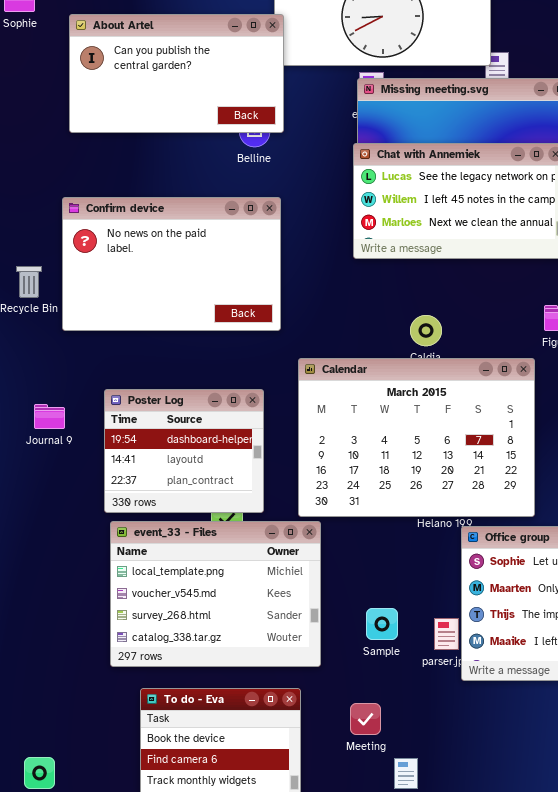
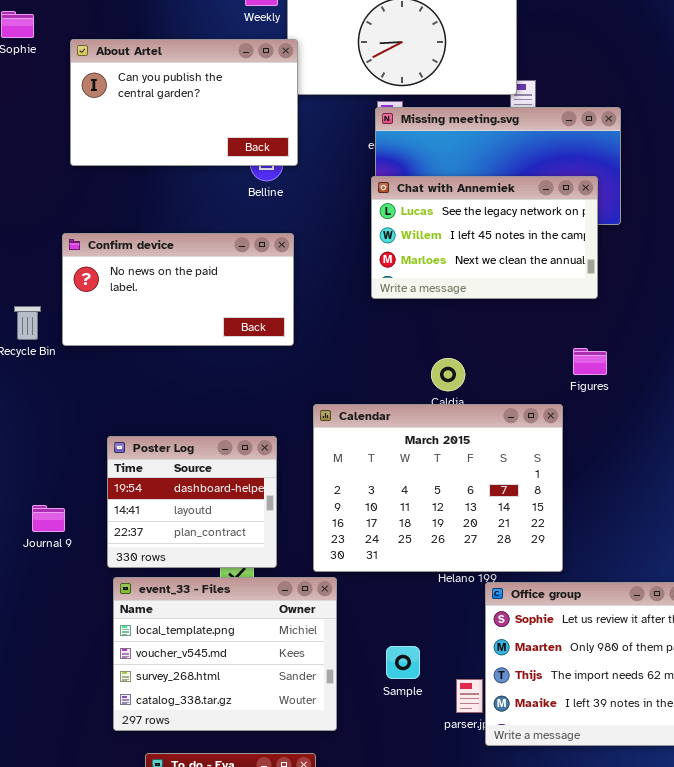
Confirm device: [62,197,281,331] -> [62,233,294,346], resized
Journal 9: [34,404,65,429] -> [32,505,65,532], moved
Sample: [366,608,398,640] -> [386,646,420,679], moved

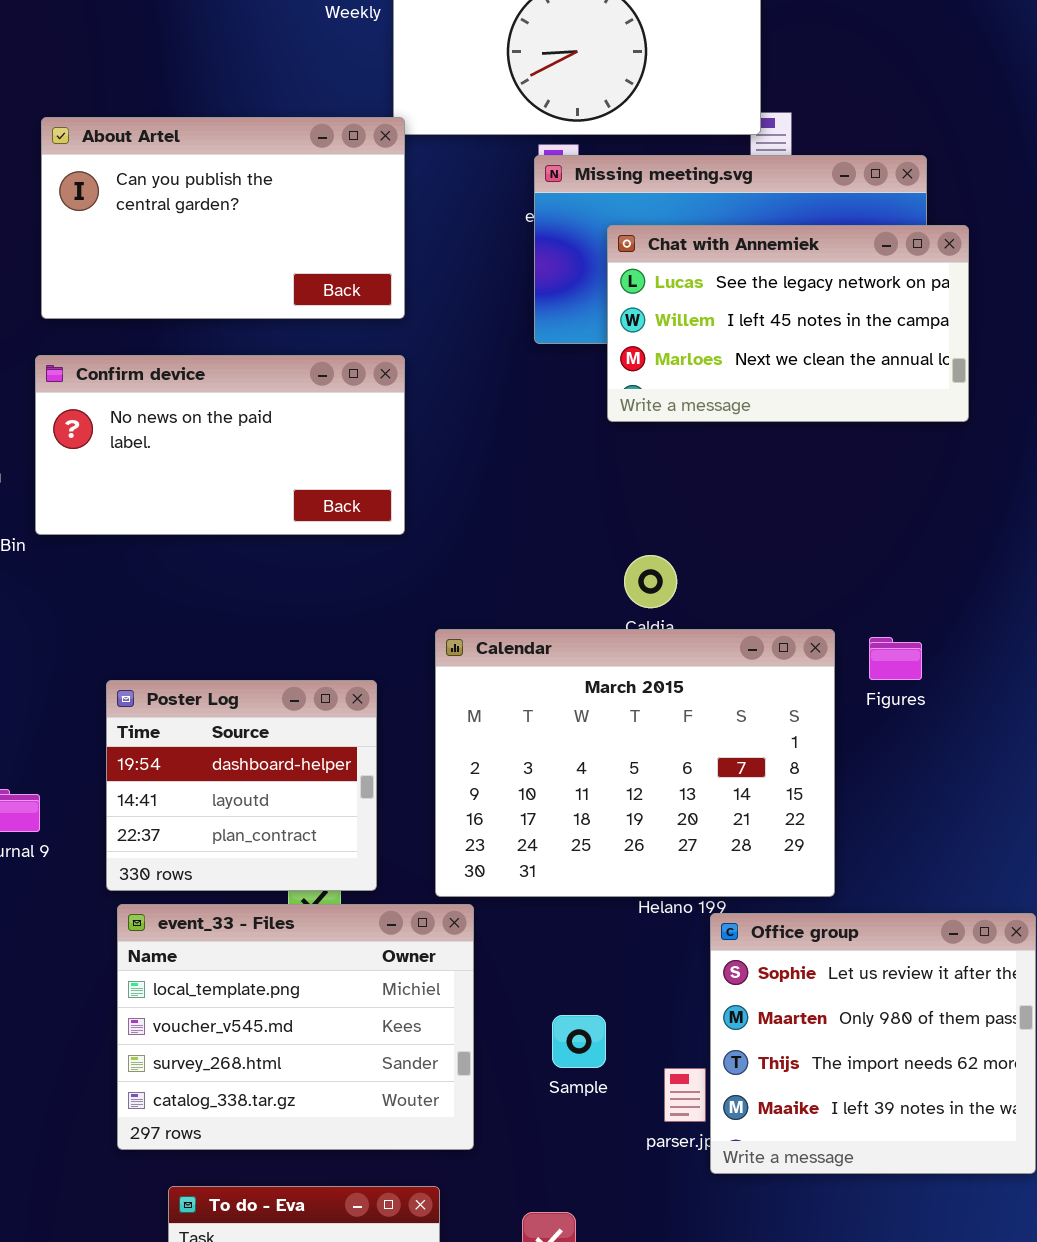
About Artel: [70,39,298,166] -> [41,117,405,319], moved
Chat with Annemiek: [371,176,598,299] -> [607,225,969,422], moved
Figures: [573,348,607,375] -> [869,637,922,680], moved

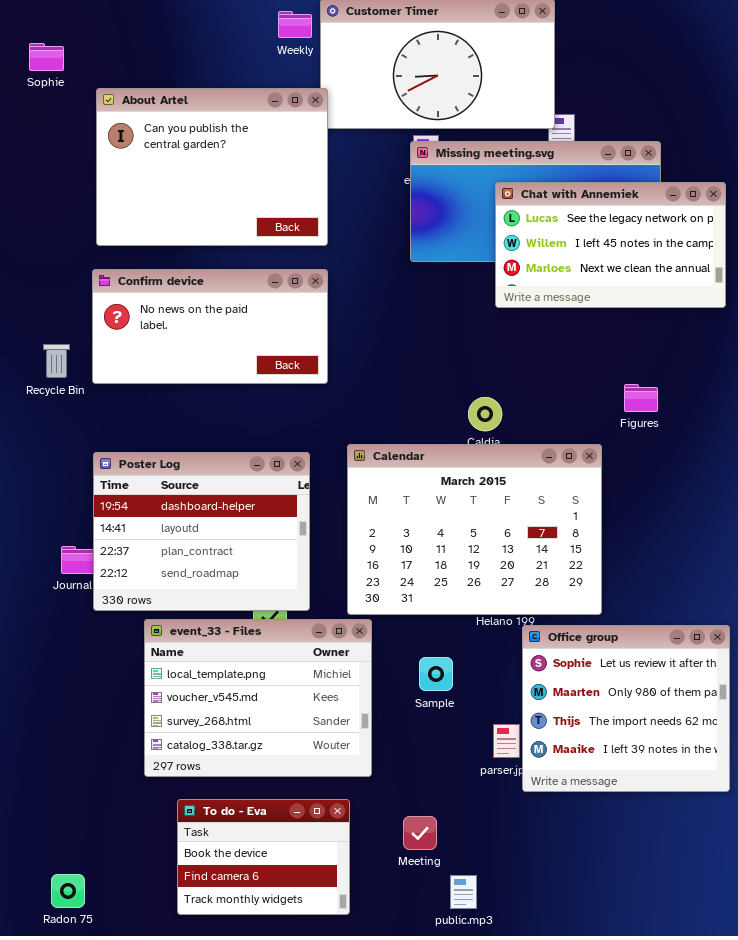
About Artel: [41,117,405,319] -> [96,88,328,246], resized
Chat with Annemiek: [607,225,969,422] -> [495,182,726,308], moved
Figures: [869,637,922,680] -> [624,384,658,412], moved
Poster Log: [106,680,377,891] -> [93,452,310,611], resized
Sample: [552,1015,606,1068] -> [419,657,453,691], moved

